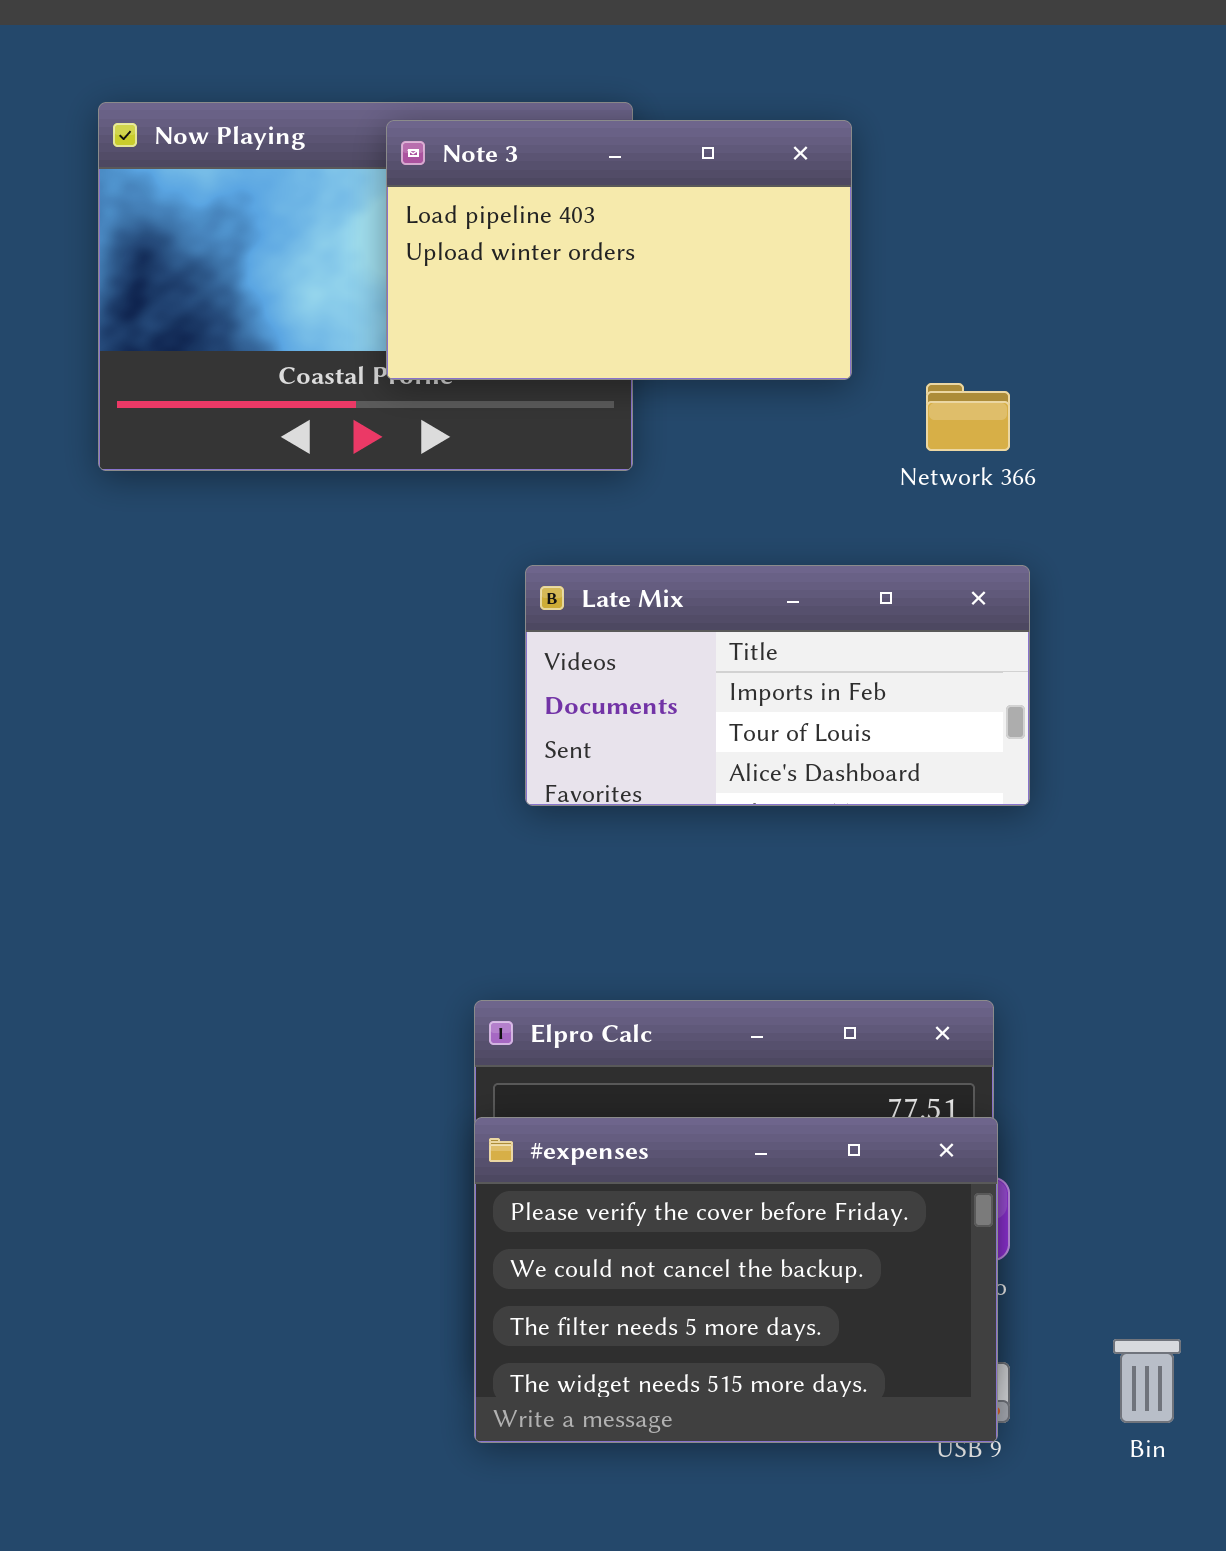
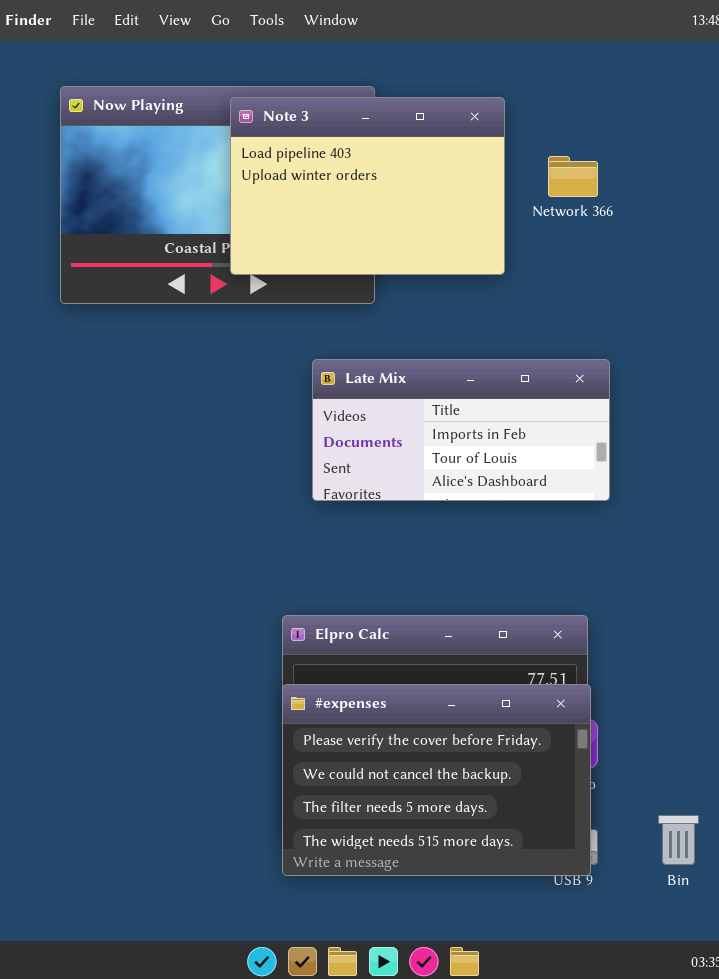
Note 3: [386,120,852,380] -> [230,97,505,275], resized
Network 366: [926,383,1010,451] -> [548,156,598,197], moved

